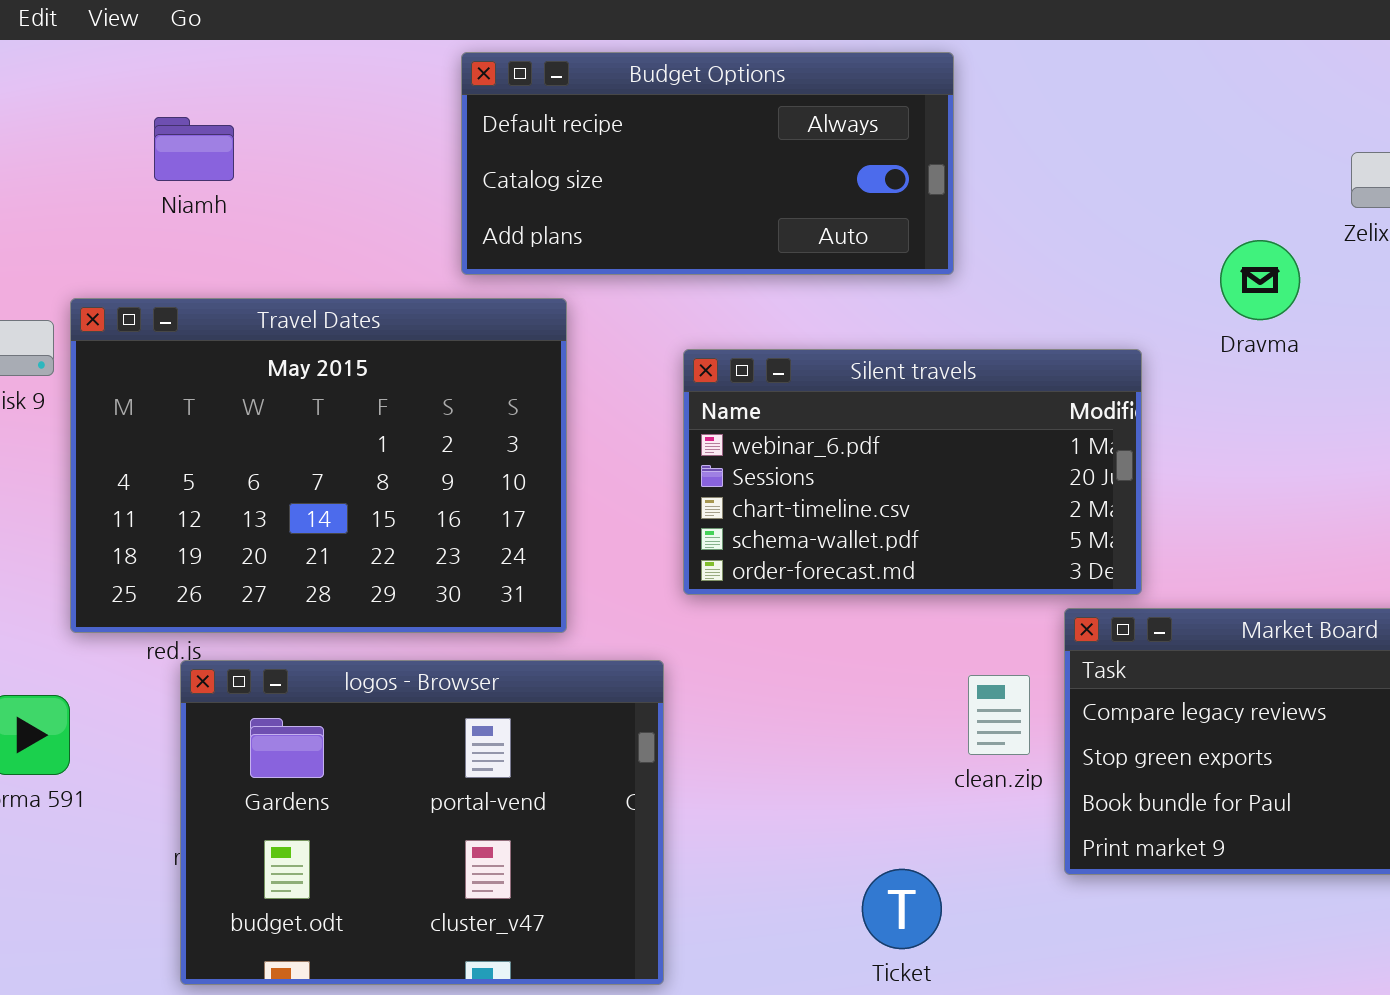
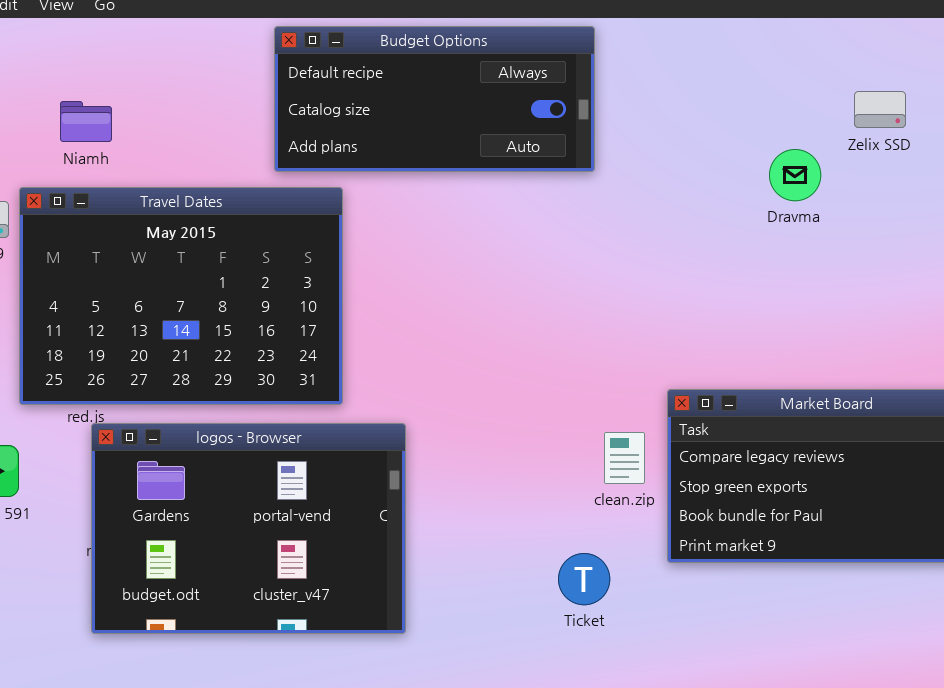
Niamh: [154,117,234,181] -> [60,101,112,142], moved
Silent travels: [683,349,1142,595] -> none, closed
Ticket: [862,869,942,949] -> [558,553,610,605], moved

